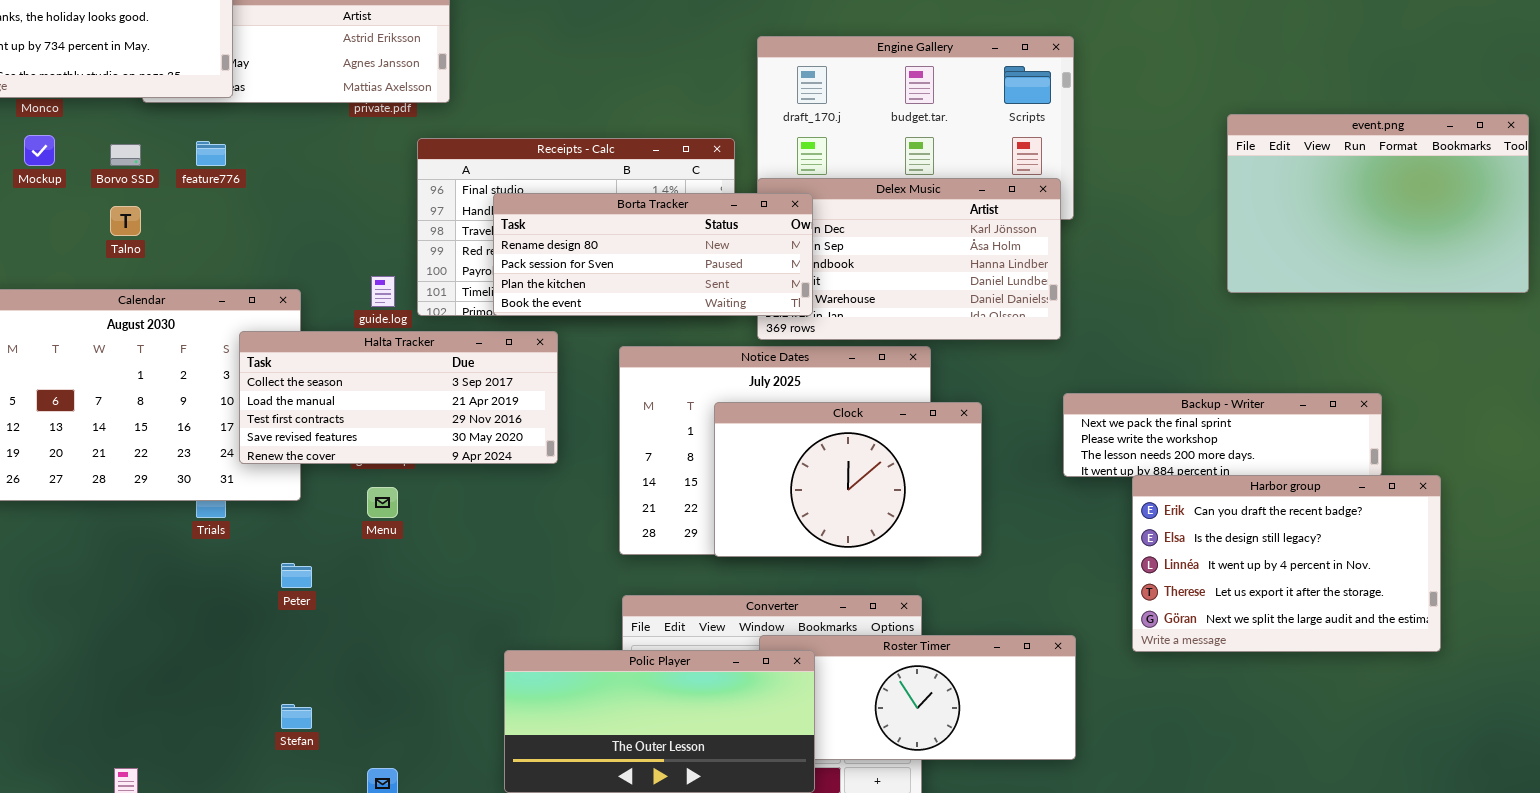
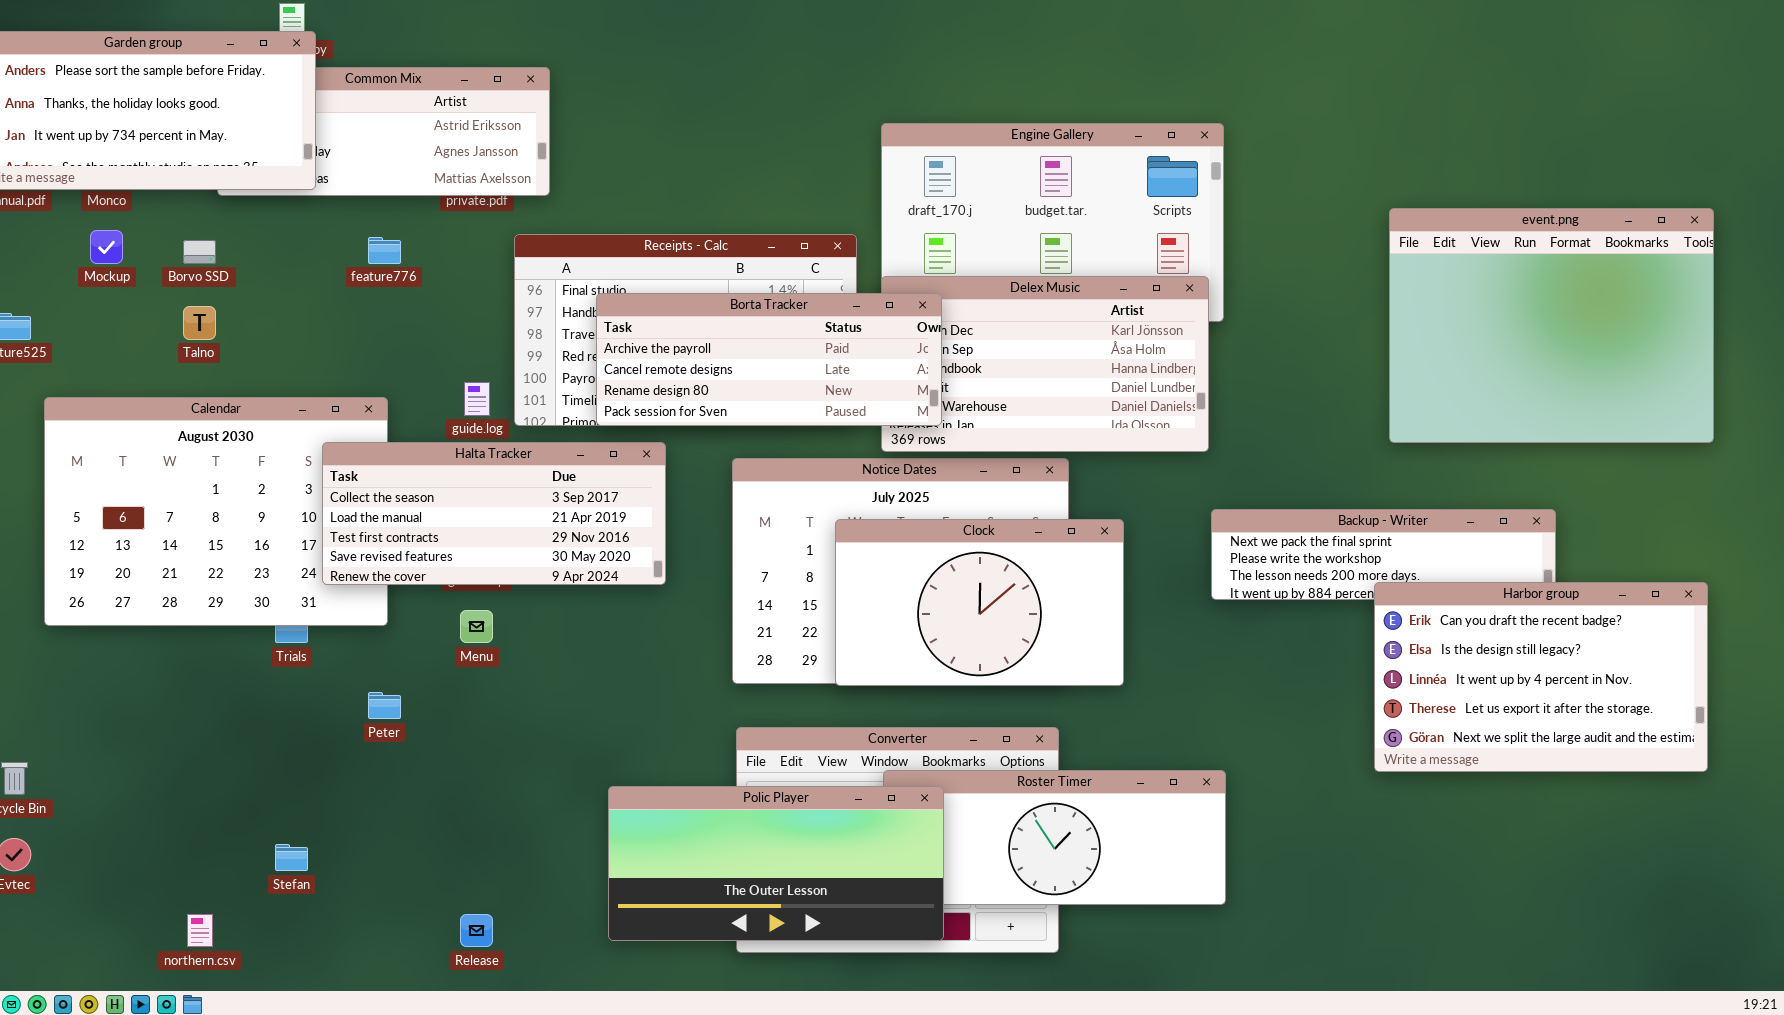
event.png: [1227,114,1529,293] -> [1389,208,1714,443], resized
feature776: [196,141,226,166] -> [368,237,401,264], moved
Borta Tracker: [493,193,813,316] -> [596,293,942,426], scrolled up 2 rows
Harbor group: [1132,475,1441,652] -> [1374,582,1708,772], moved
Stefan: [281,704,312,729] -> [275,844,308,871], moved

